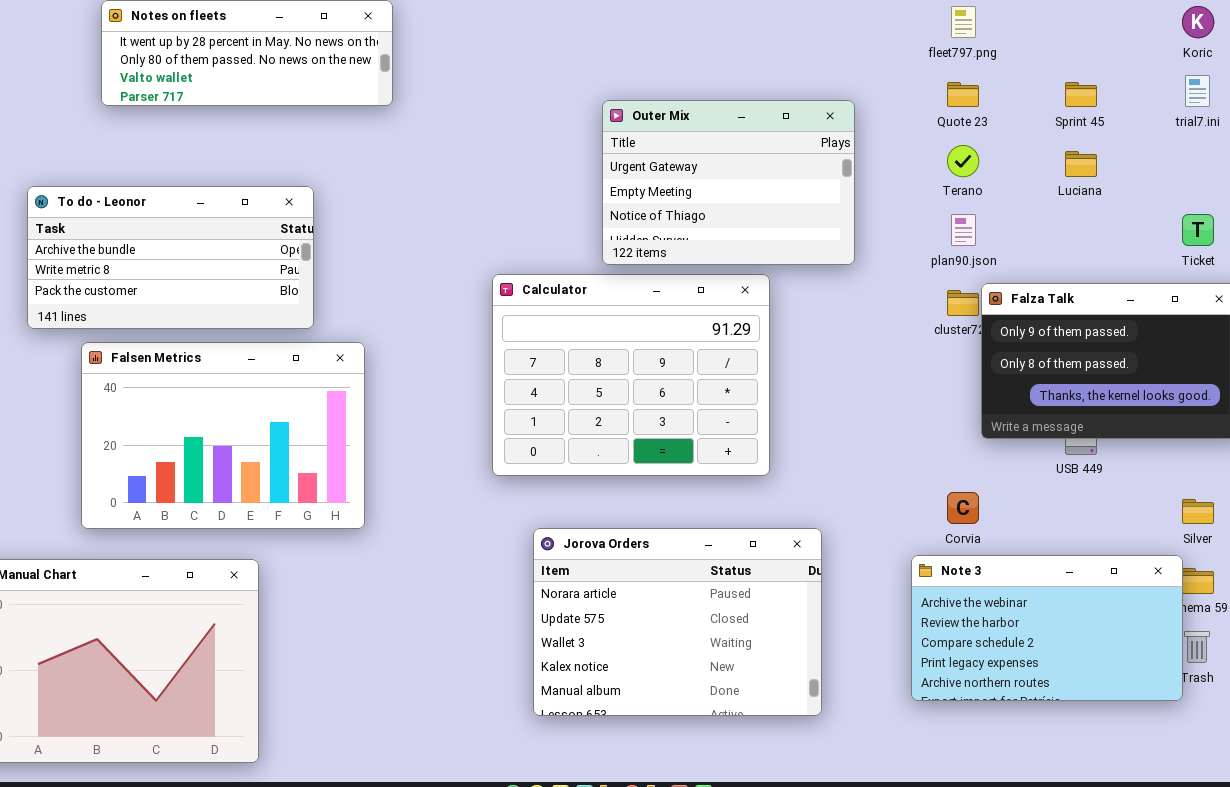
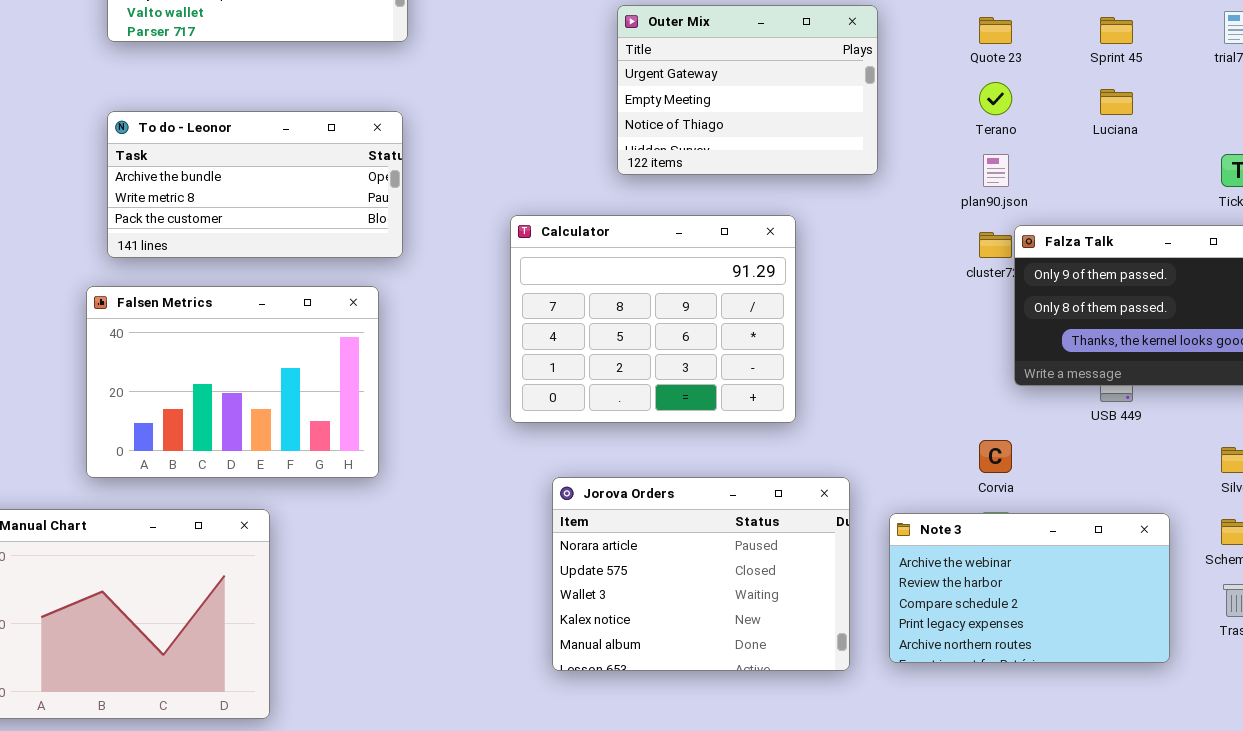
Outer Mix: [602,100,855,265] -> [617,5,878,175], moved
To do - Leonor: [27,186,314,329] -> [107,111,403,258], moved
Note 3: [911,555,1183,701] -> [889,513,1170,663], moved

